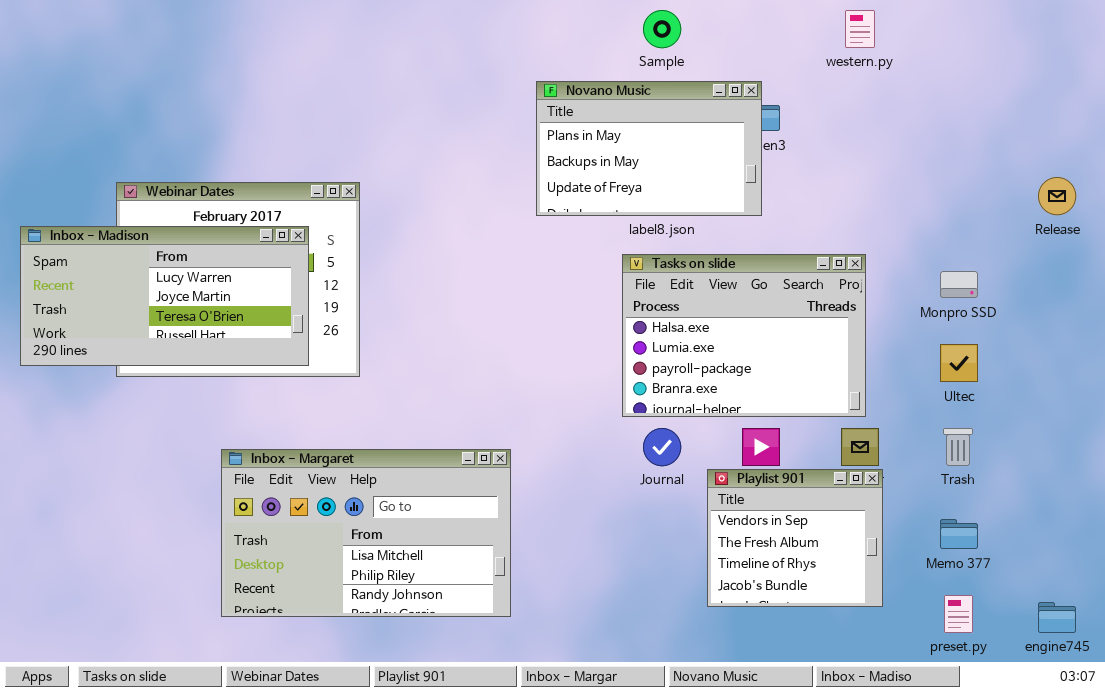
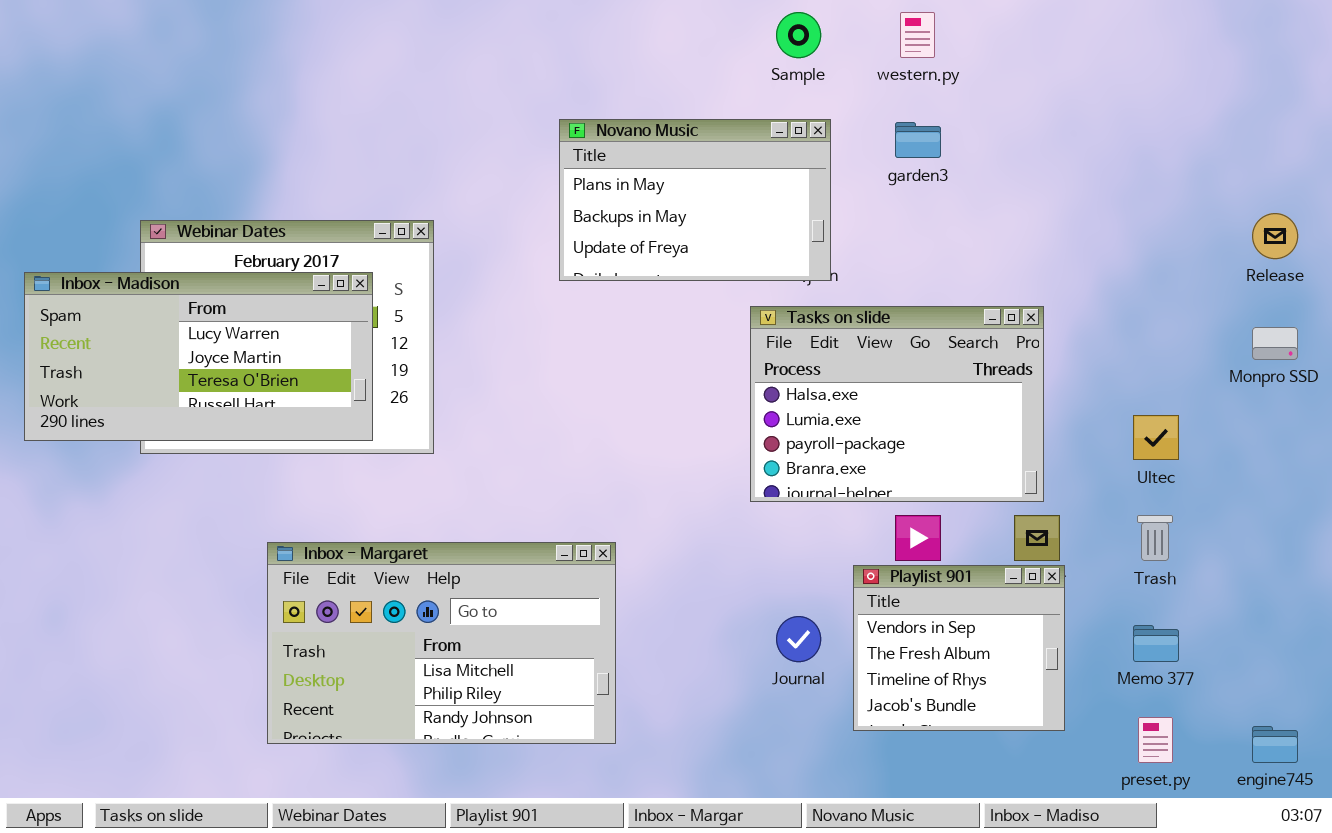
western.py: [845,10,875,48] -> [900,12,935,58], moved
Novano Music: [536,81,762,216] -> [559,119,831,281], moved
Monpro SSD: [940,271,978,298] -> [1252,327,1298,360], moved
Journal: [643,428,681,466] -> [776,616,821,662], moved

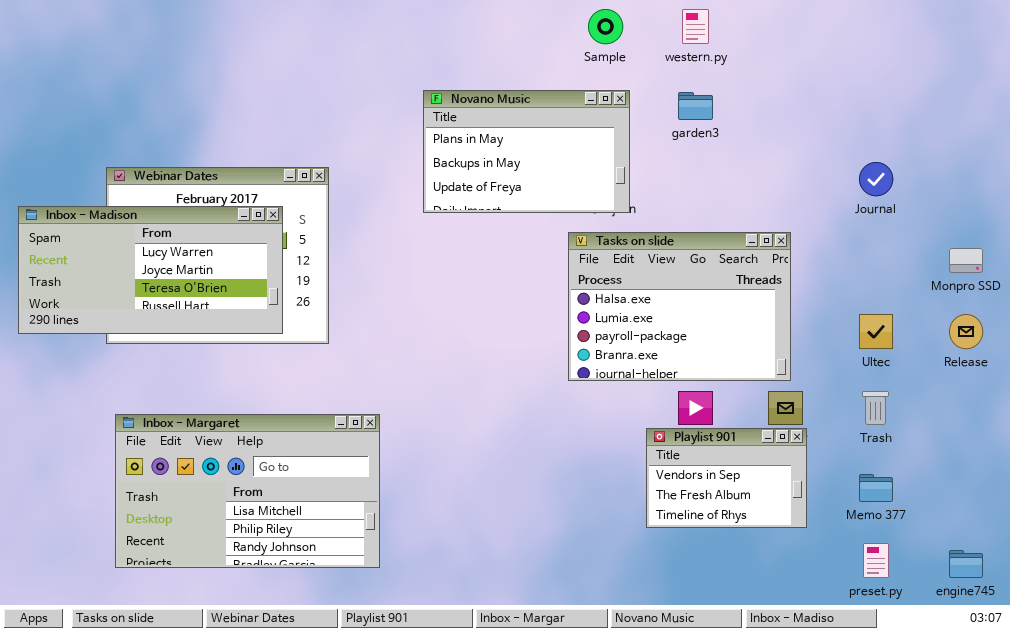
Release: [1252,213,1298,259] -> [949,314,983,349], moved
Inbox - Margaret: [267,542,616,744] -> [115,414,380,568], moved
Playlist 901: [853,565,1065,731] -> [646,428,807,528], resized
Journal: [776,616,821,662] -> [859,162,893,196], moved

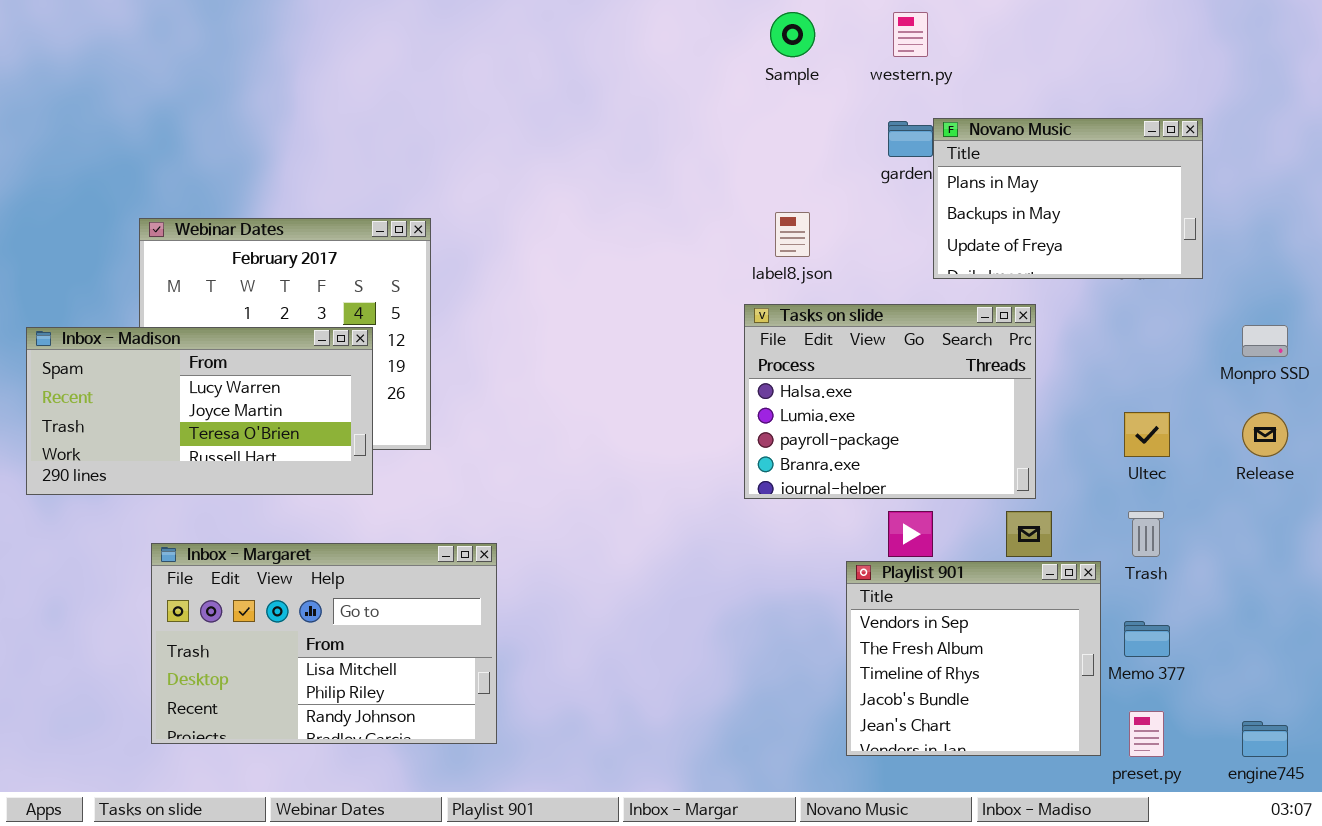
Novano Music: [423,90,630,213] -> [933,118,1203,279], moved
Inbox - Madison: [18,206,283,334] -> [26,327,373,495], moved
Playlist 901: [646,428,807,528] -> [846,561,1101,756], resized

